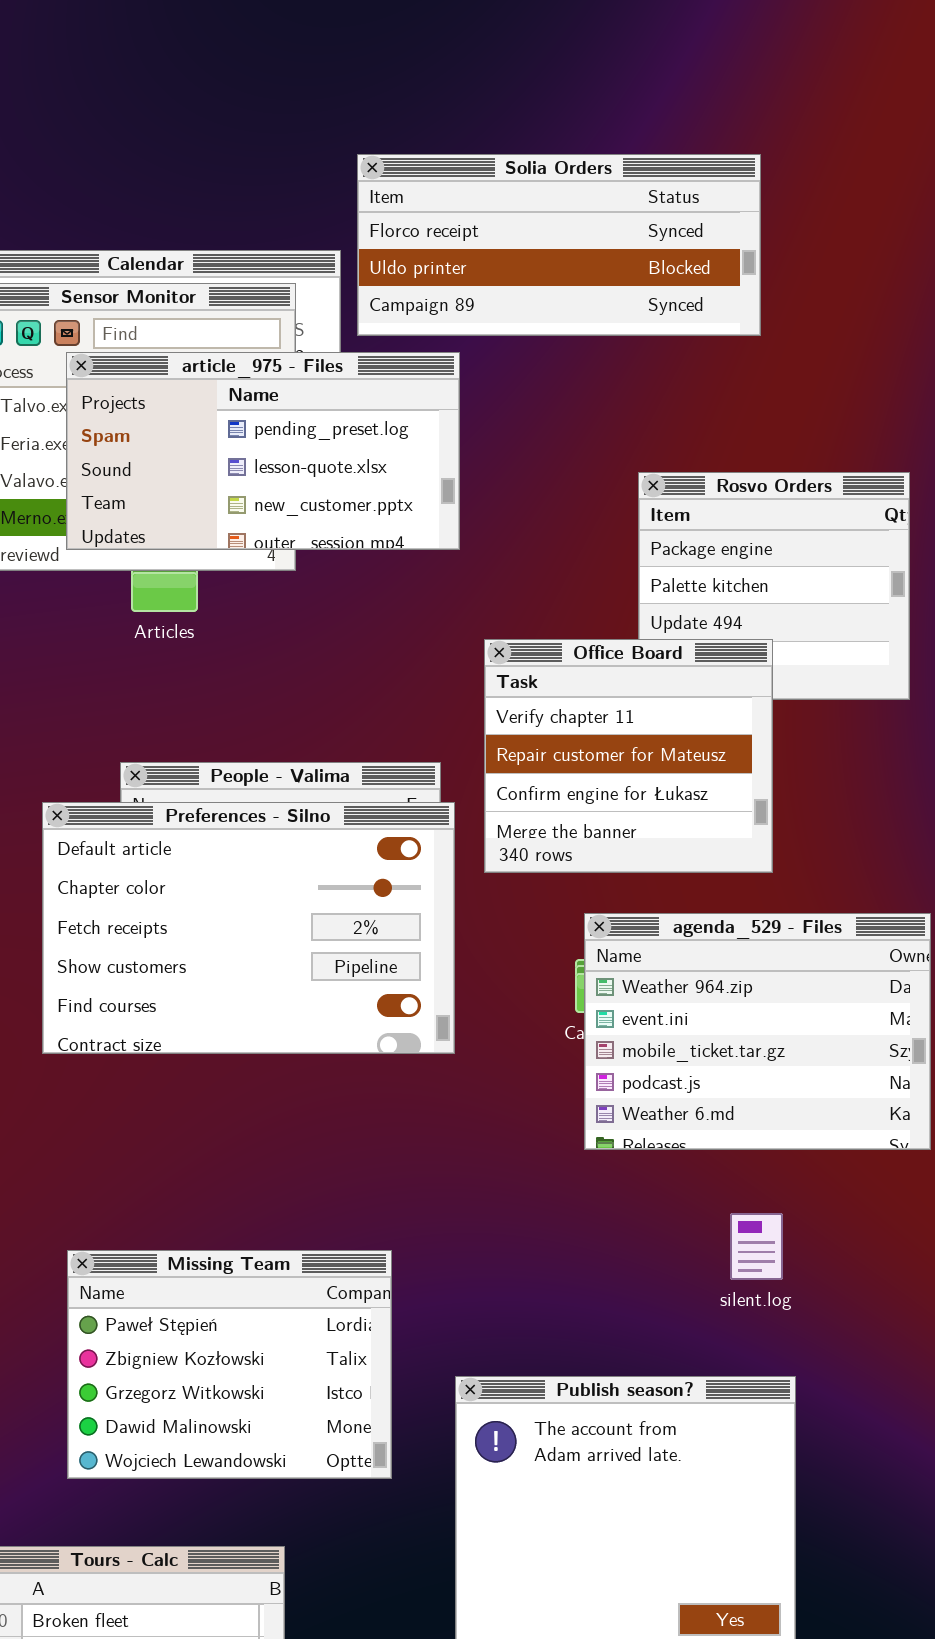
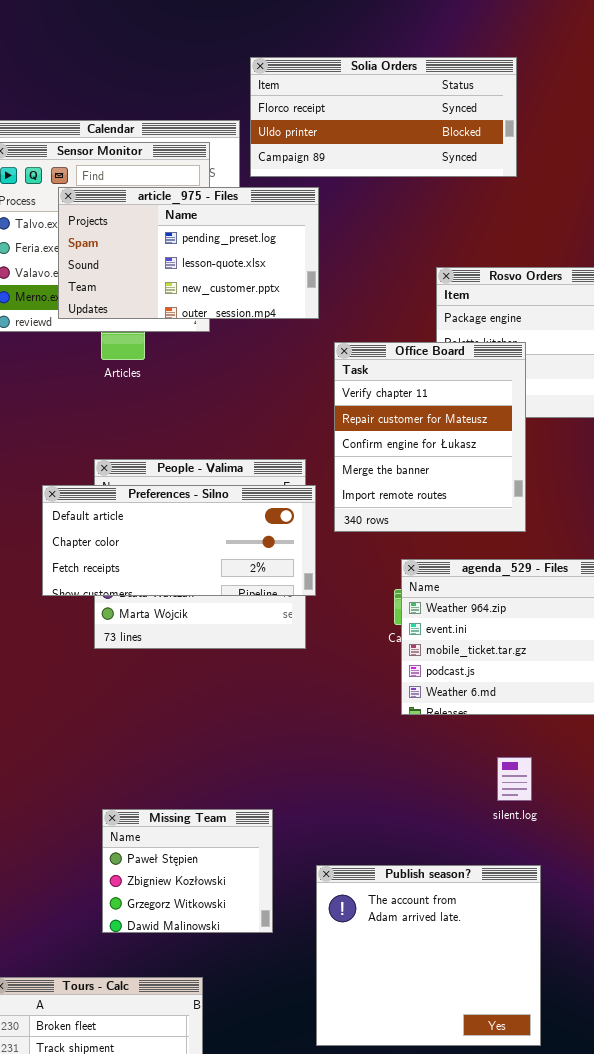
Office Board: [484,639,773,873] -> [334,342,526,532], resized
Preferences - Silno: [42,802,455,1054] -> [42,485,316,596], resized
Missing Team: [67,1250,392,1479] -> [102,809,273,933], resized

